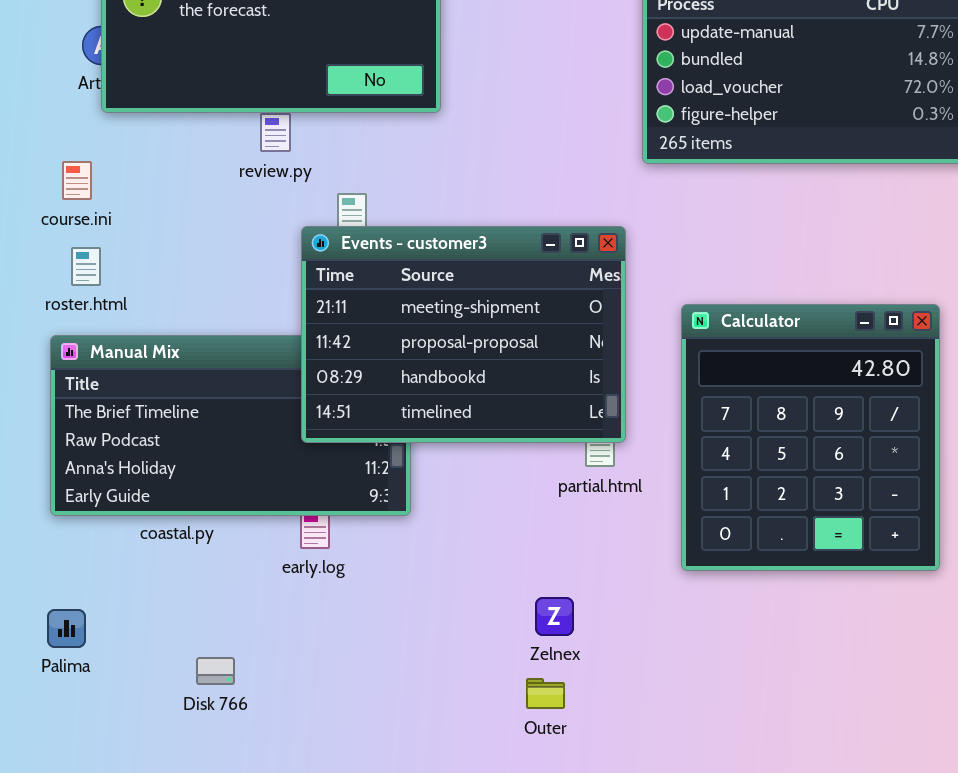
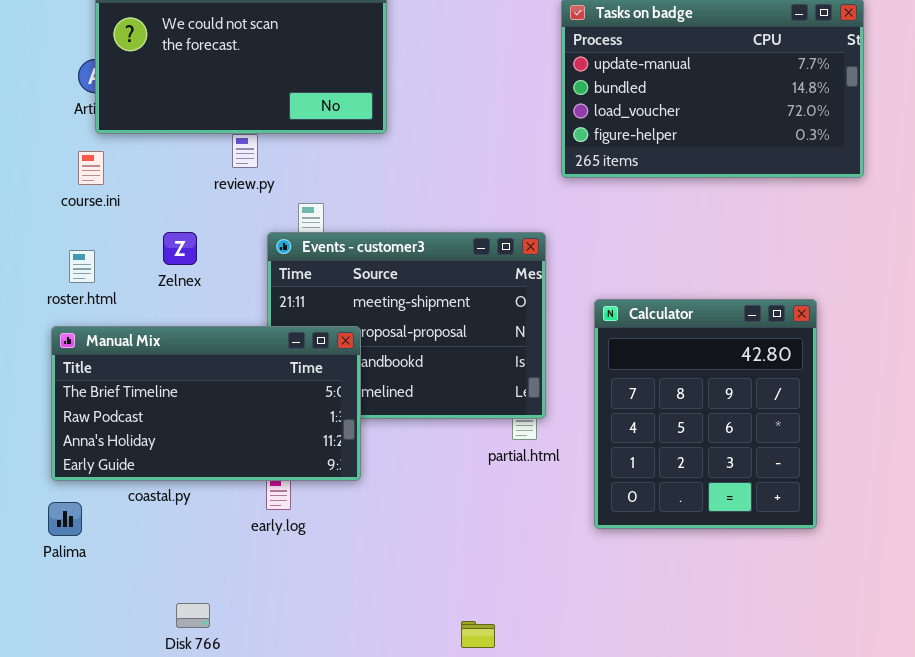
course.ini: [62,161,92,200] -> [78,151,104,185], moved
Manual Mix: [50,335,411,516] -> [51,326,361,481], raised
Zelnex: [535,597,574,636] -> [163,232,197,265], moved
Palima: [47,609,86,648] -> [48,502,82,536], moved

